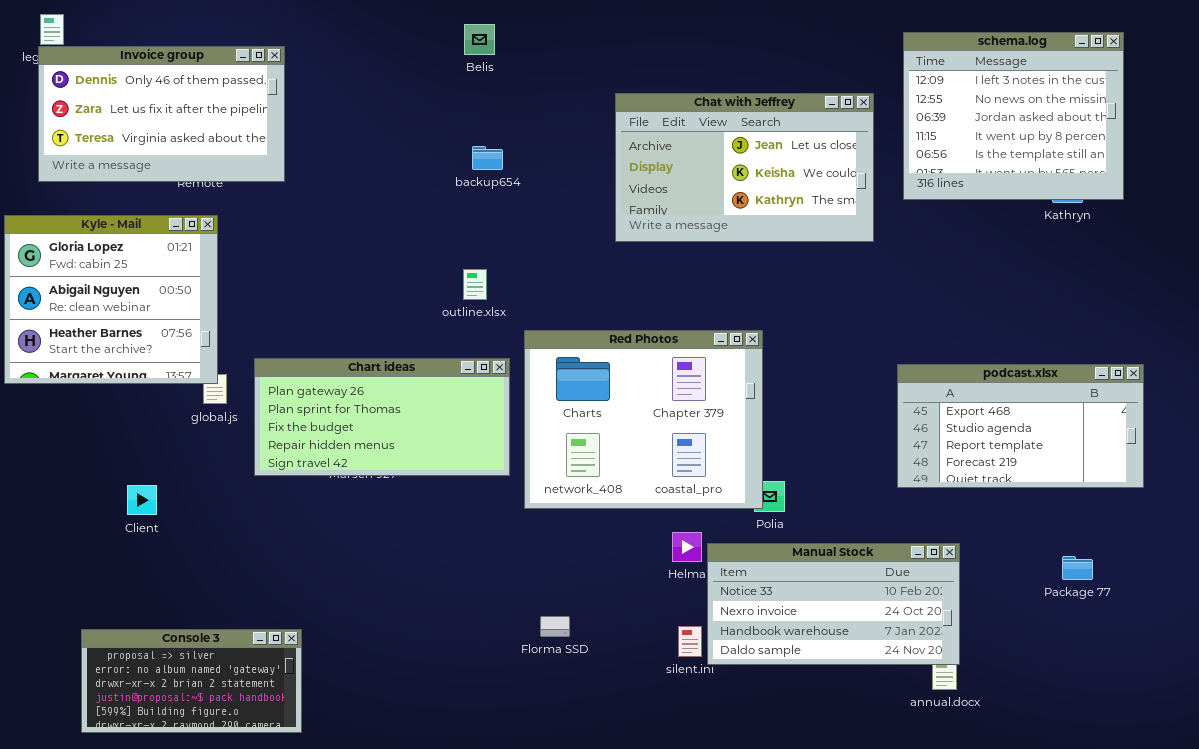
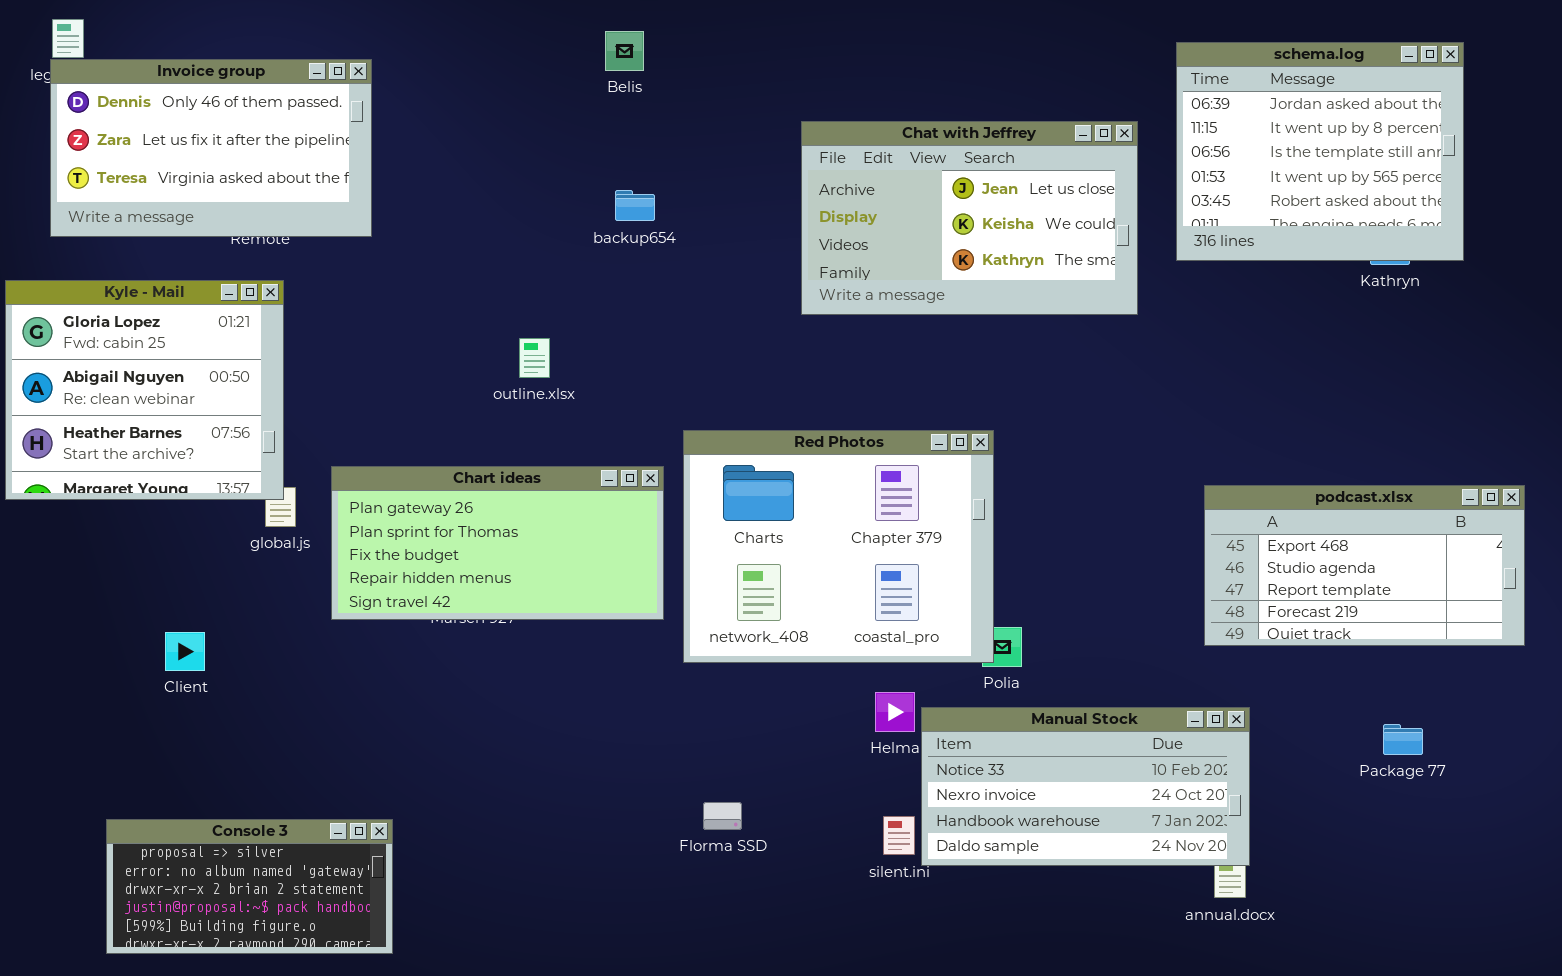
schema.log: [903,32,1124,200] -> [1176,42,1464,261], scrolled down 2 rows
outline.xlsx: [463,269,487,300] -> [519,338,550,378], moved
podcast.xlsx: [897,364,1144,488] -> [1204,485,1525,646], moved

